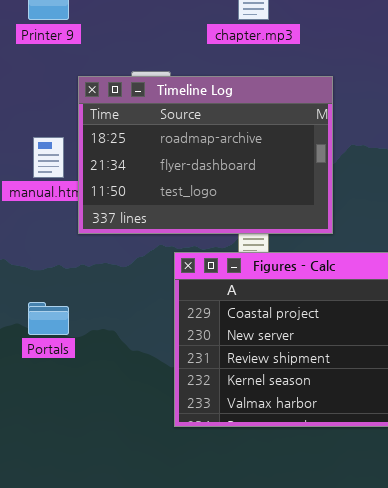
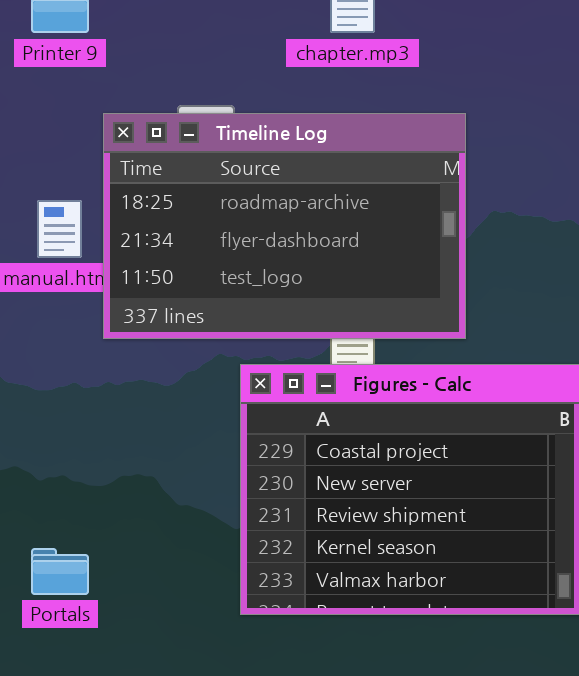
Portals: [28,302,69,335] -> [31,548,89,595], moved

